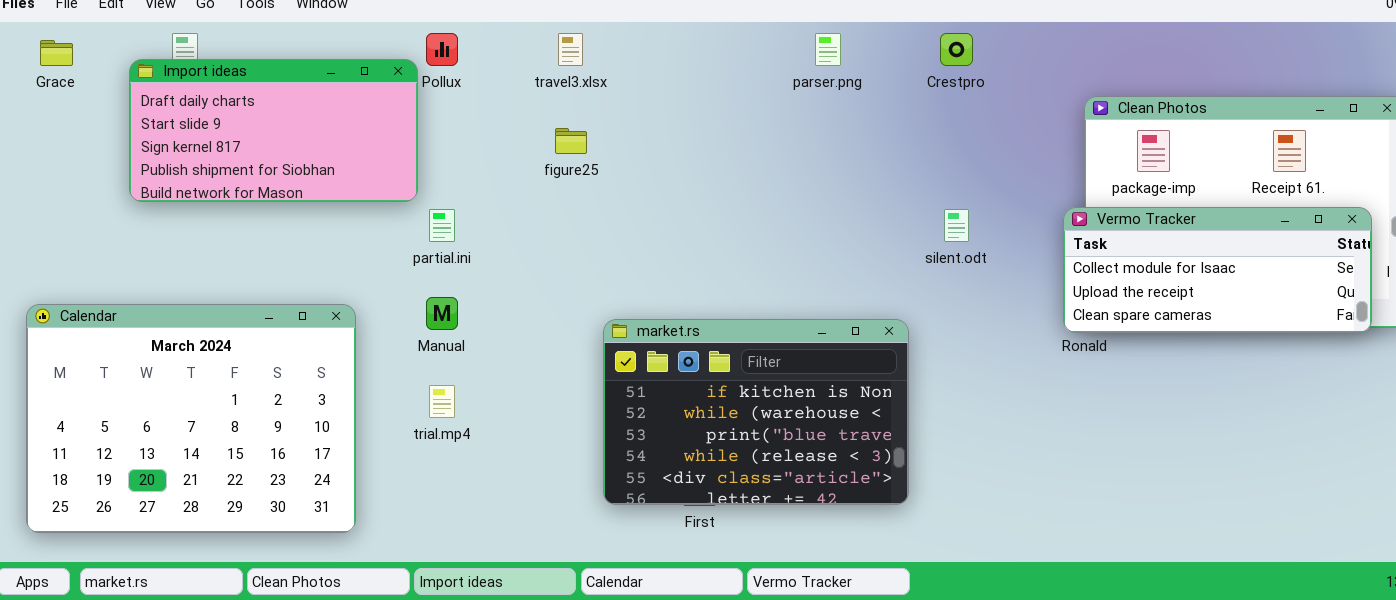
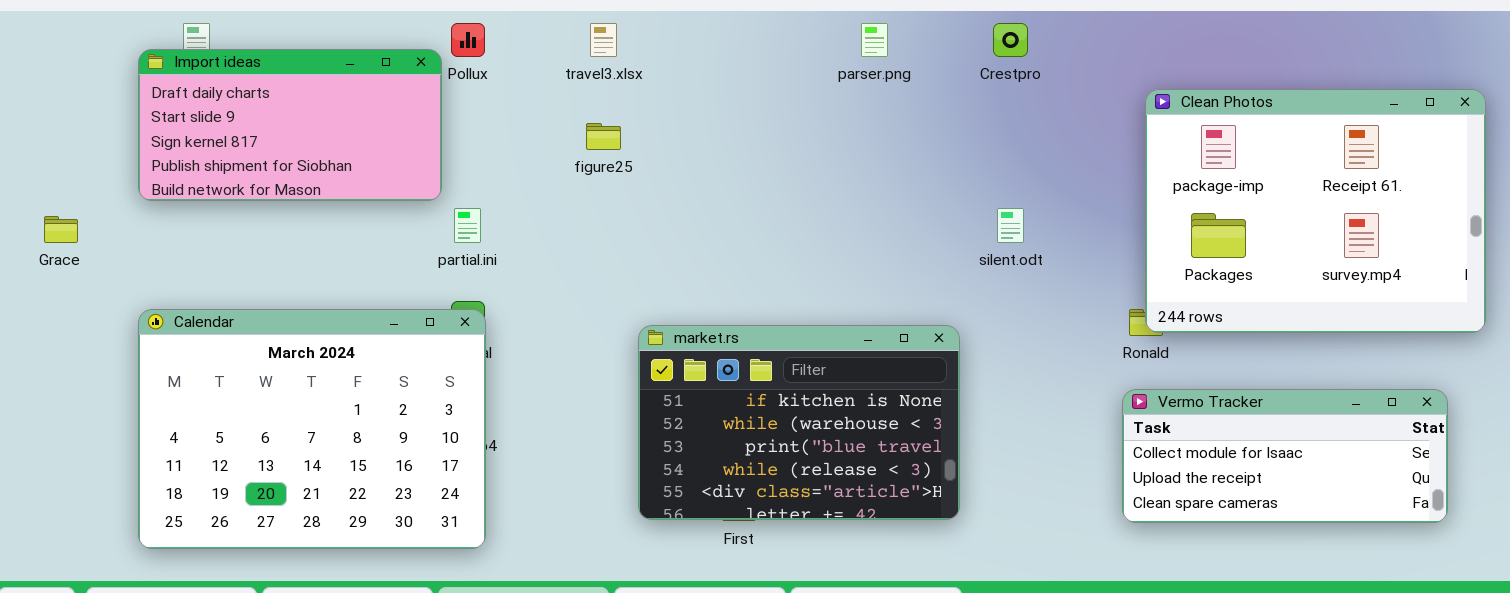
Grace: [40,40,73,66] -> [44,216,78,243], moved
Vermo Tracker: [1063,207,1372,333] -> [1122,389,1448,523], moved
Calendar: [26,304,356,533] -> [138,309,486,549], moved

